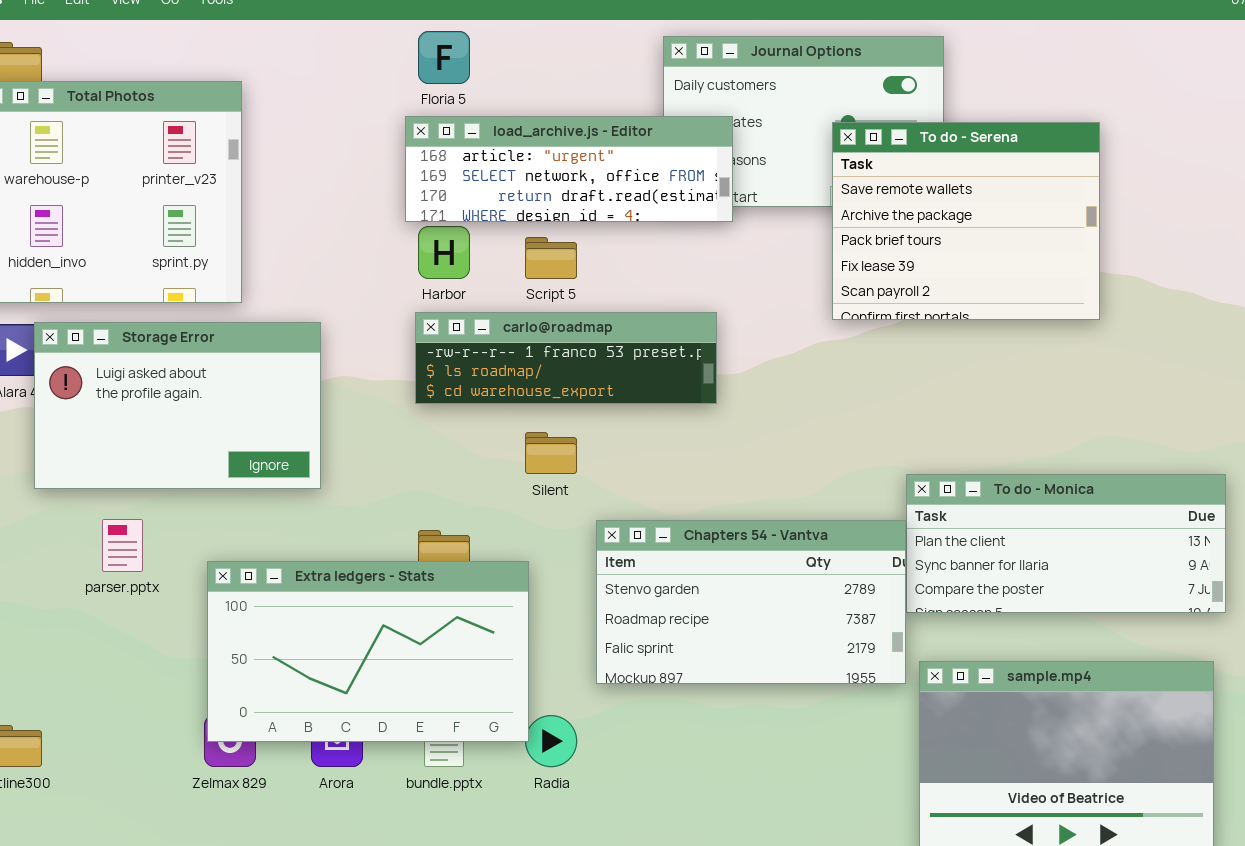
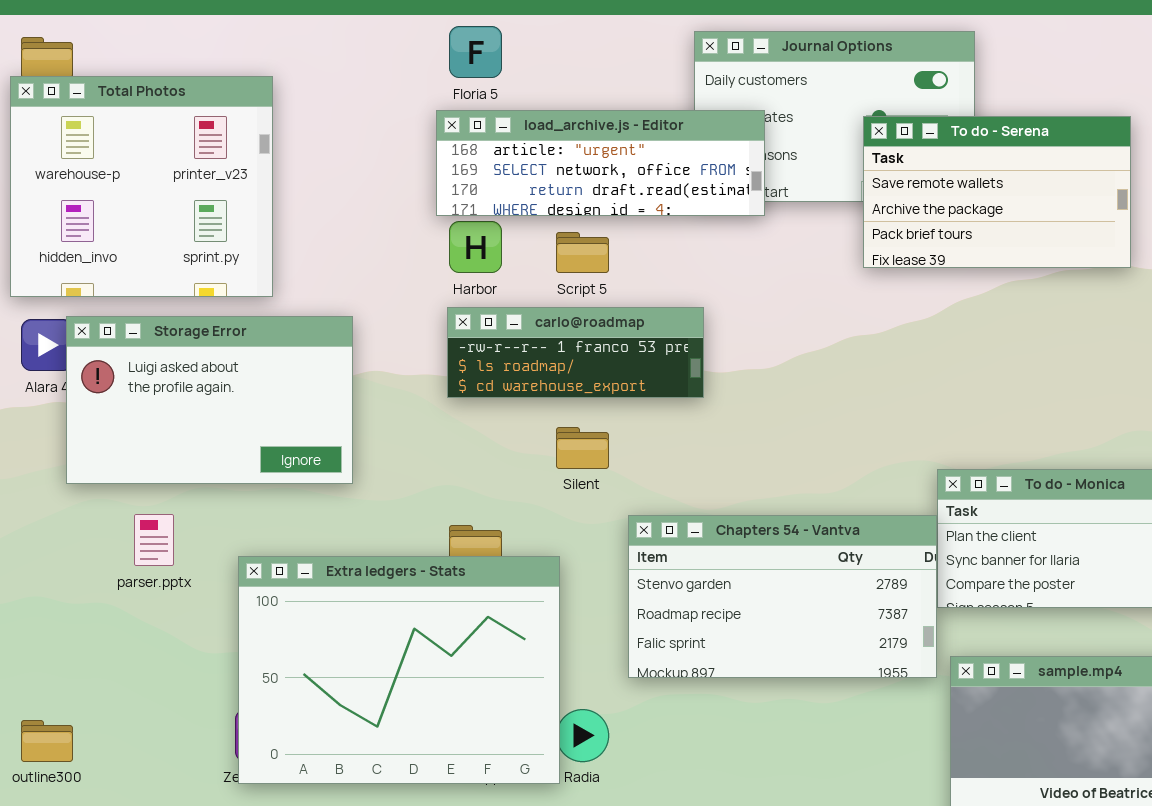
To do - Serena: [832,122,1100,320] -> [863,116,1131,268], resized
carlo@roadmap: [415,312,717,404] -> [447,307,704,398], resized
Extra ledgers - Stats: [207,561,529,742] -> [238,556,560,784], resized

